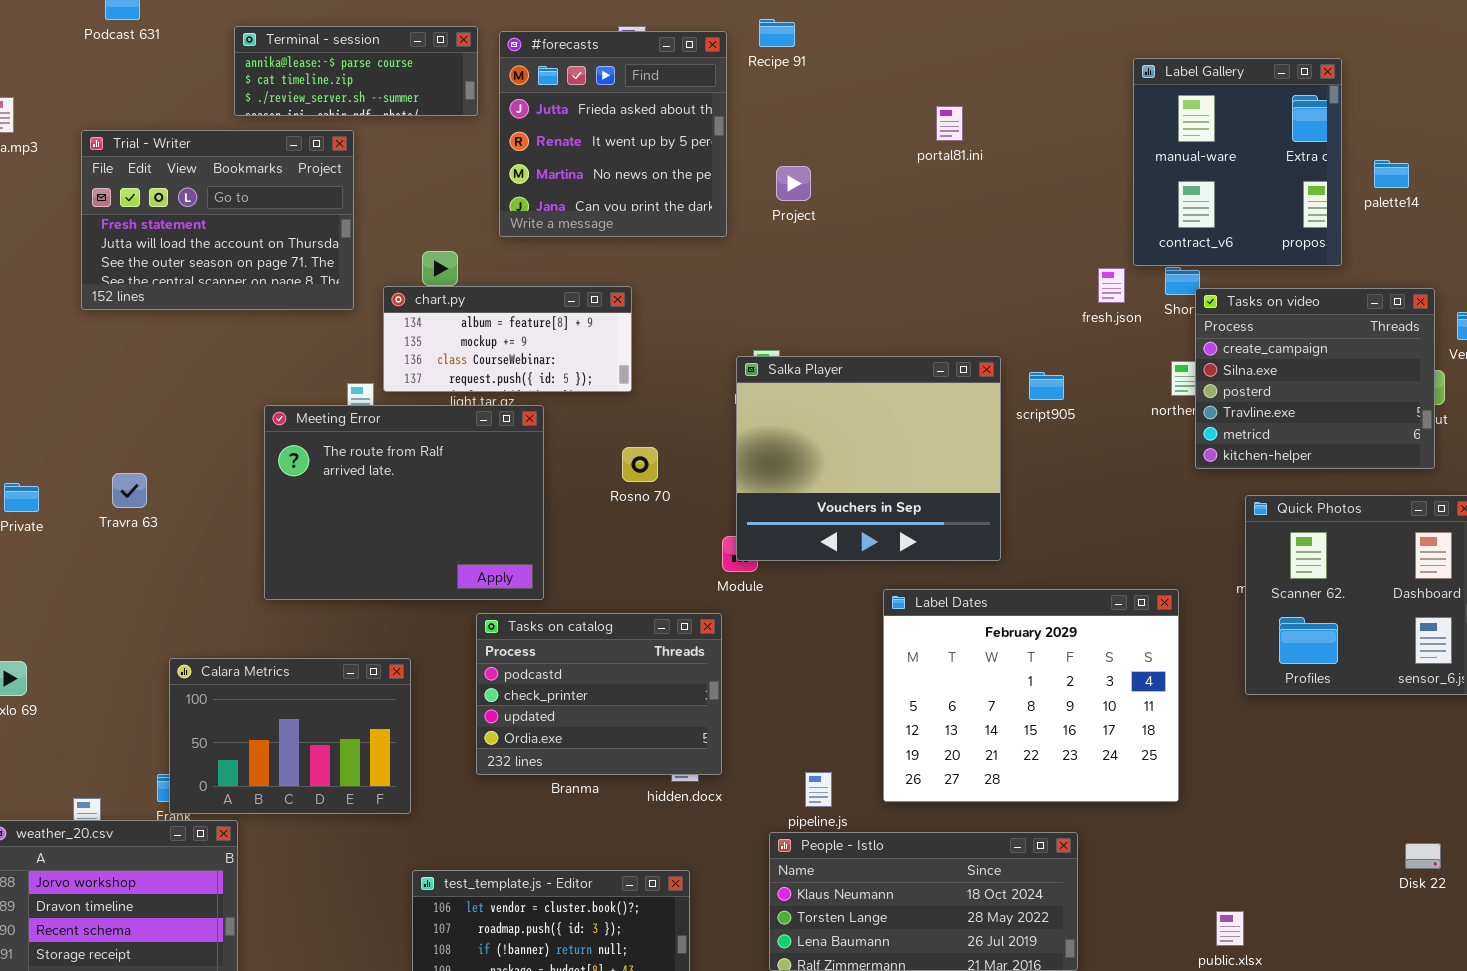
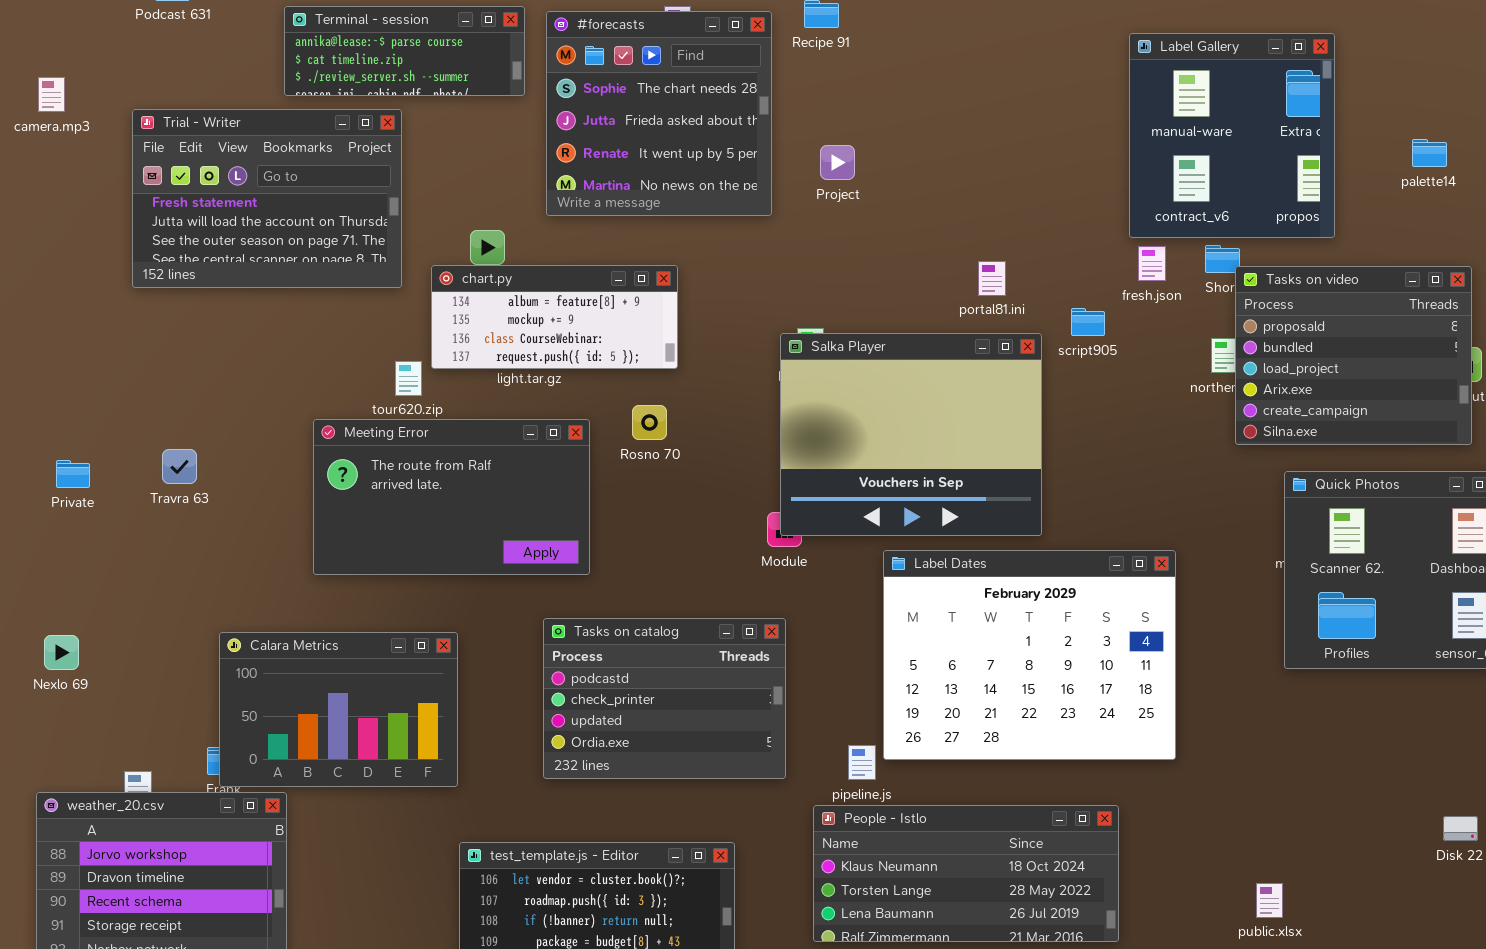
#forecasts: [499,31,727,237] -> [546,11,772,216], scrolled up 1 row
Label Gallery: [1133,58,1342,266] -> [1129,33,1335,238], moved
portal81.ini: [936,106,963,141] -> [978,261,1006,296], moved
Tasks on video: [1195,288,1435,469] -> [1235,266,1472,445], scrolled up 4 rows
script905: [1029,372,1064,400] -> [1071,308,1105,336], moved
Meeting Error: [264,405,544,600] -> [313,419,590,575], resized
Rosno 70: [622,447,658,482] -> [632,405,667,440], moved
Label Dates: [883,589,1179,802] -> [883,550,1176,760], moved
Tasks on catalog: [476,613,722,775] -> [543,618,786,779], moved

